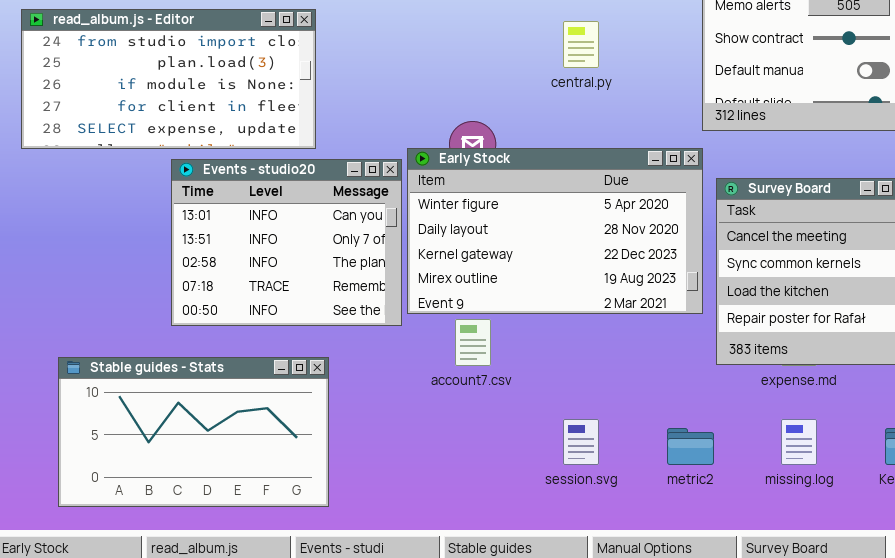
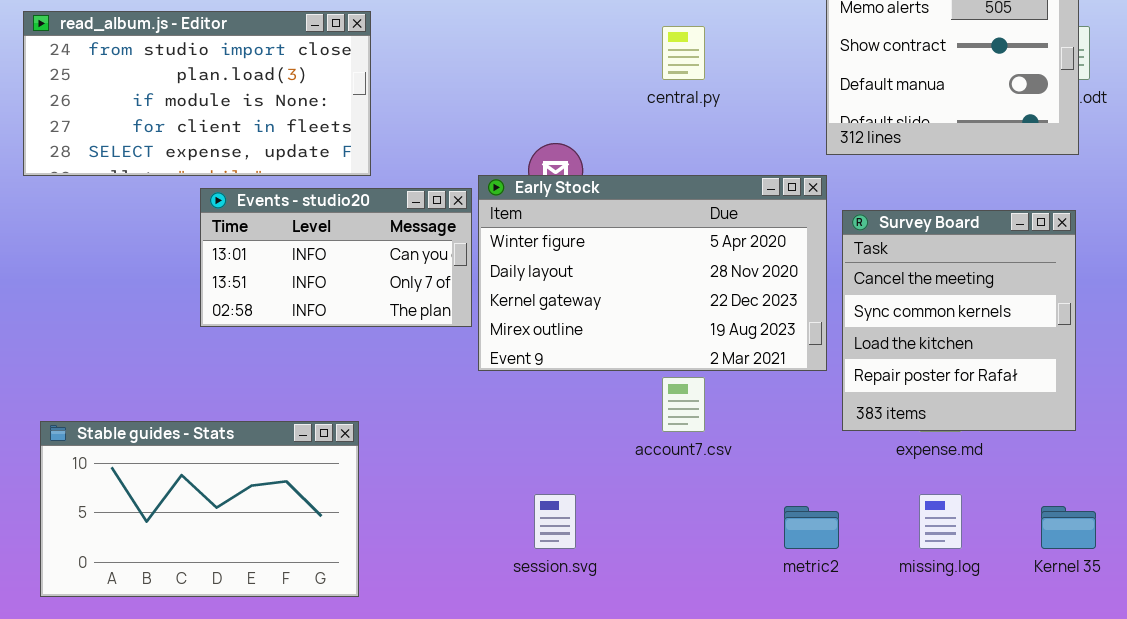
Events - studio20: [171,159,402,326] -> [200,188,472,327], resized
account7.csv: [455,319,491,366] -> [662,377,705,432], moved
Stable guides - Stats: [58,357,329,507] -> [40,421,359,597], moved
session.svg: [563,419,599,465] -> [534,494,576,549], moved

